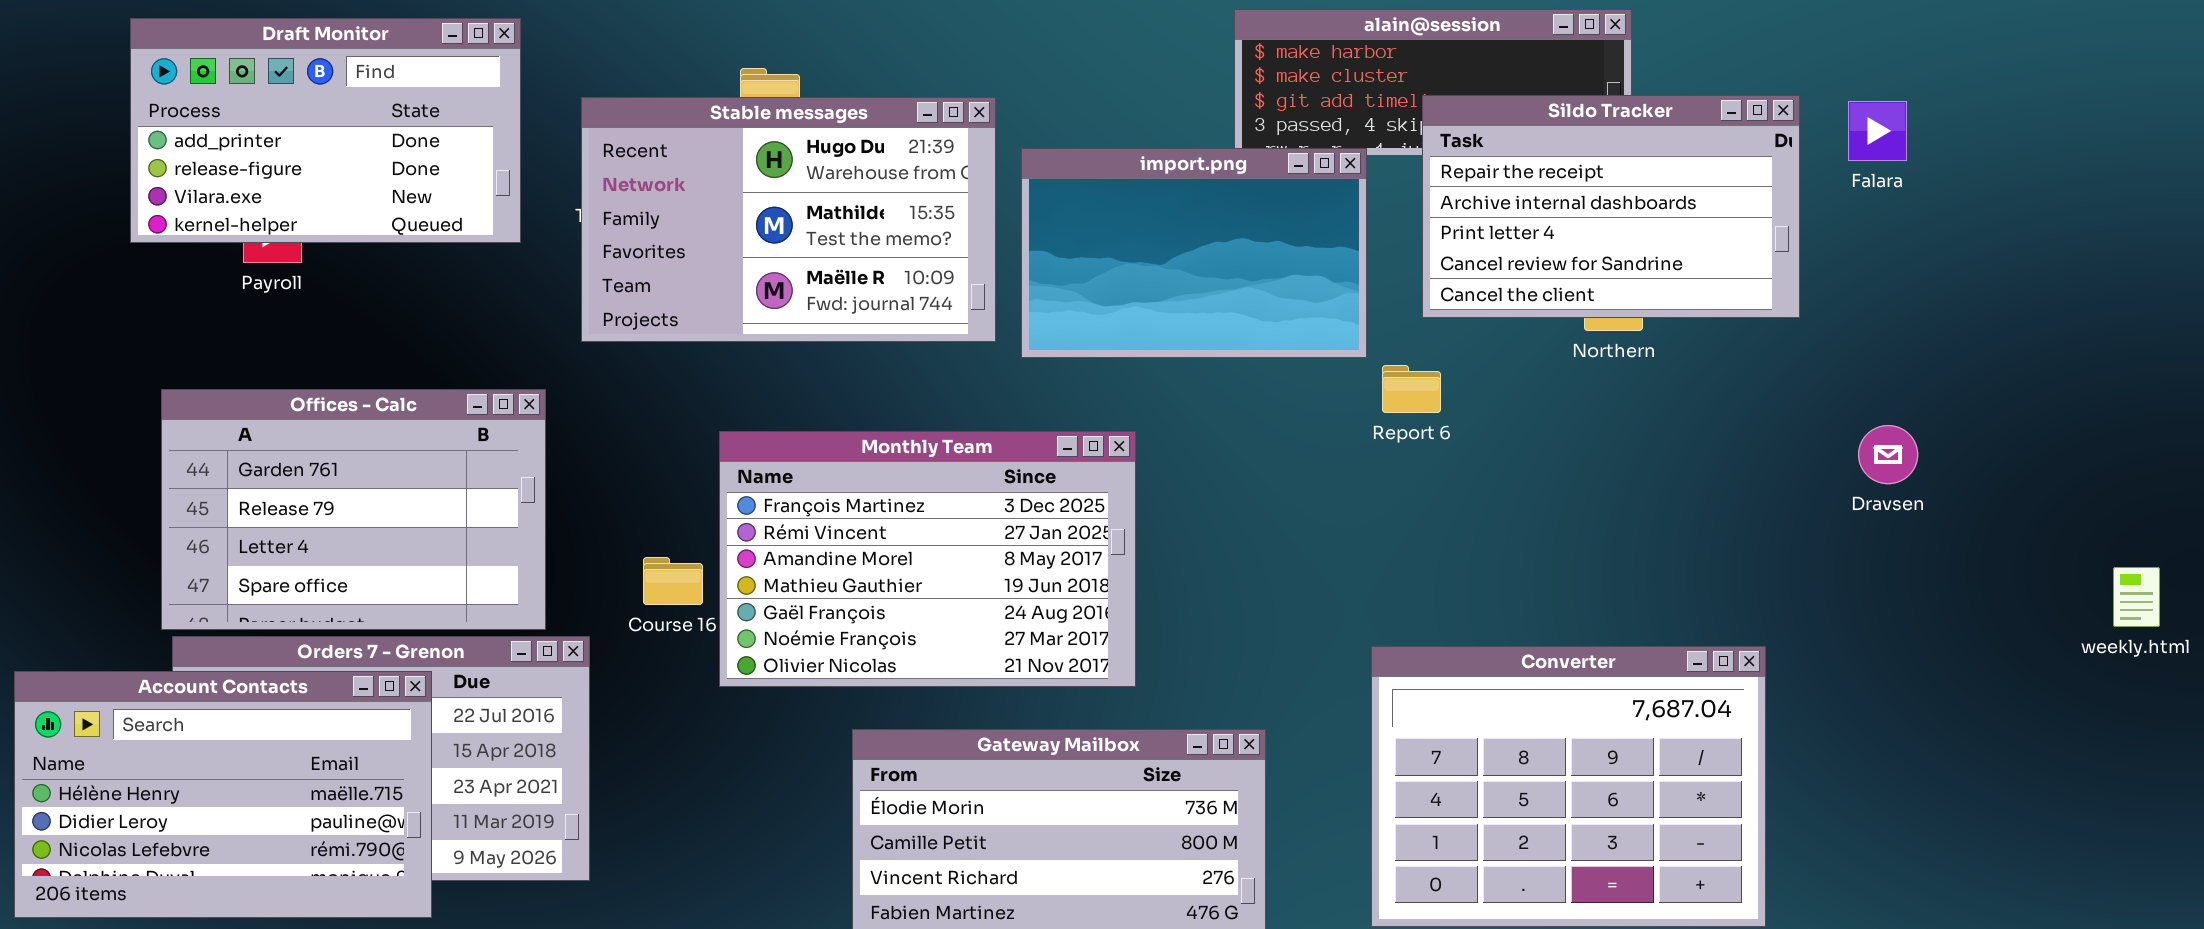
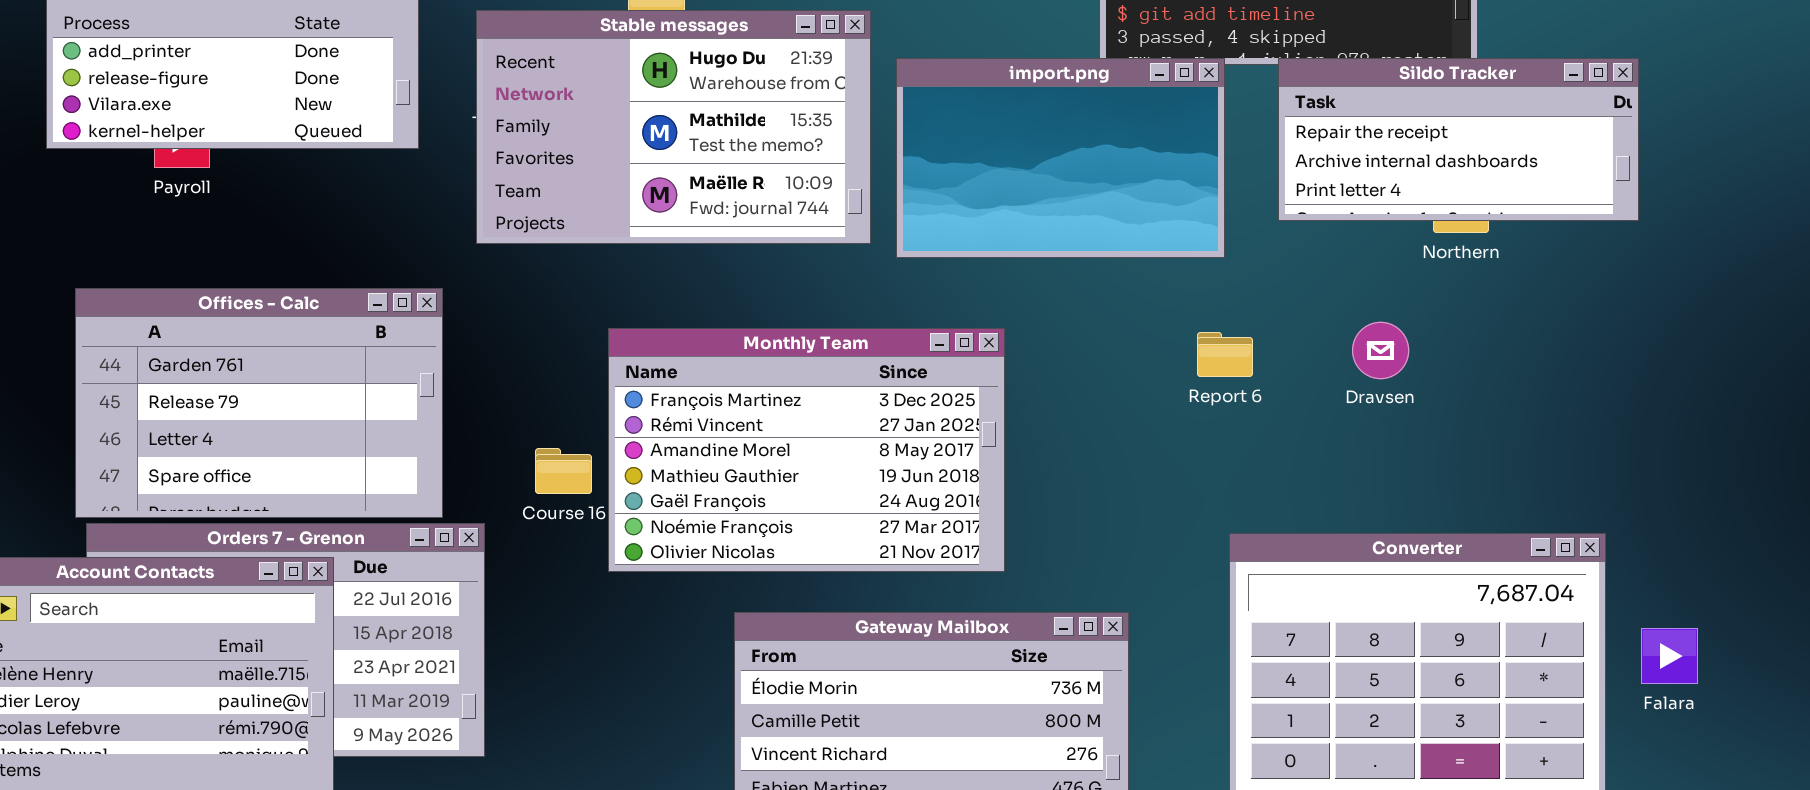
Sildo Tracker: [1422,95,1800,318] -> [1278,58,1639,221], resized
Falara: [1848,101,1907,161] -> [1641,628,1698,684], moved
Report 6: [1382,365,1441,413] -> [1197,332,1253,377], moved
Dravsen: [1858,425,1918,484] -> [1352,322,1409,379], moved

